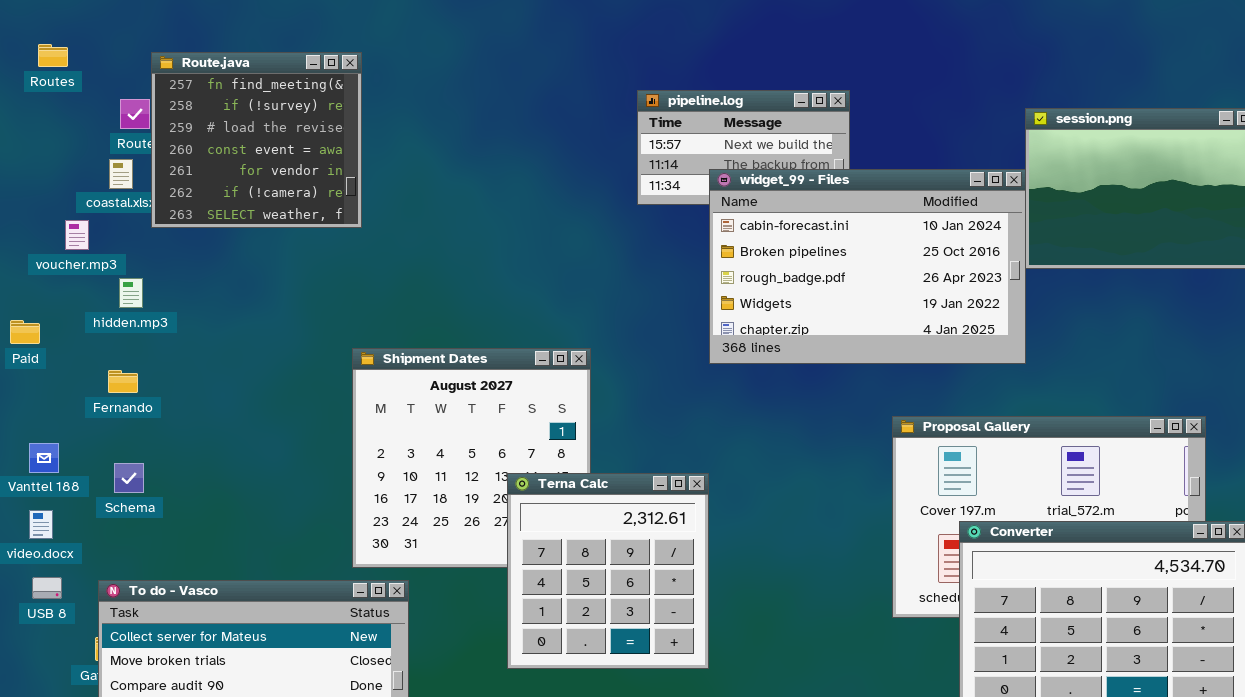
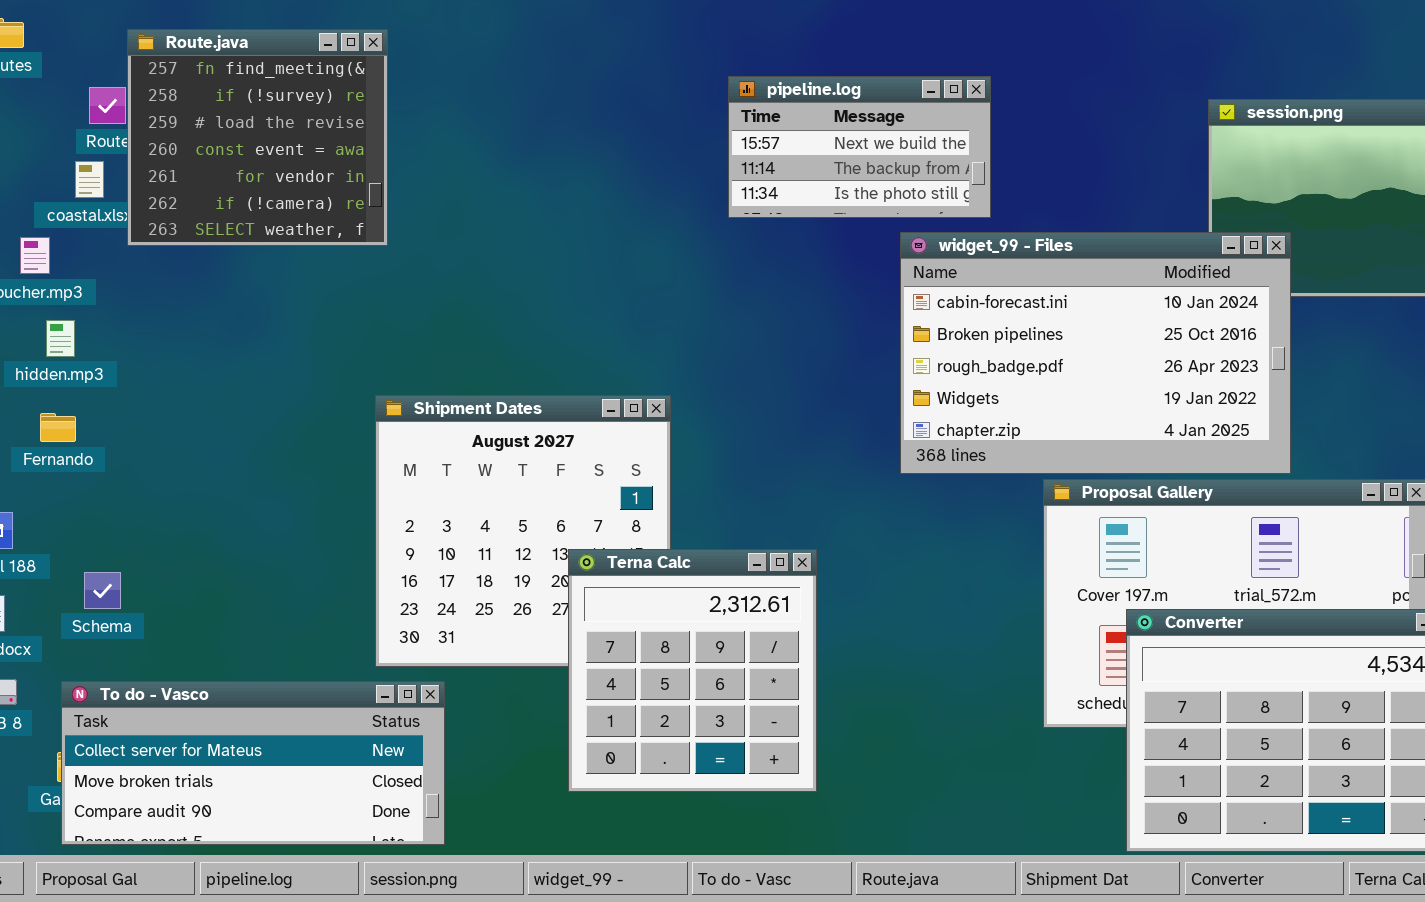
widget_99 - Files: [709,169,1026,364] -> [900,232,1291,474], moved
hidden.mp3: [119,278,143,308] -> [46,320,75,357], moved
Fernando: [108,370,138,393] -> [40,413,76,442], moved
Schema: [114,463,144,493] -> [84,572,121,609], moved

